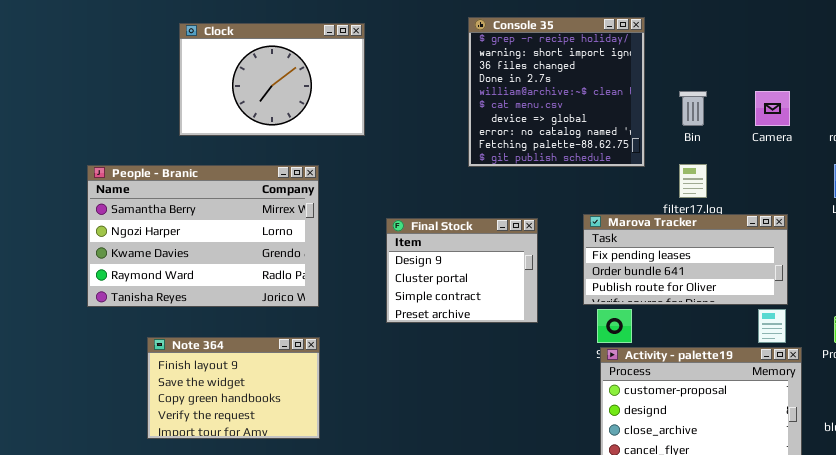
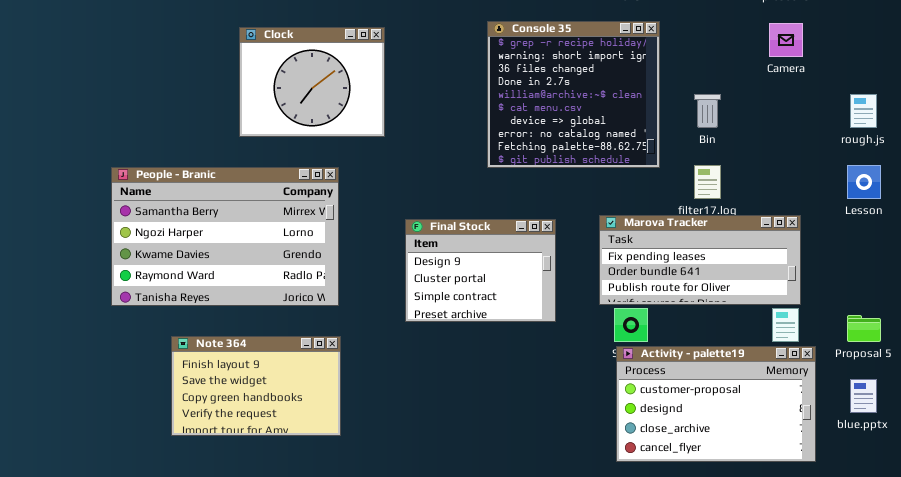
Clock: [179,23,365,136] -> [239,27,385,137], resized
Camera: [755,91,790,126] -> [769,23,803,57], moved

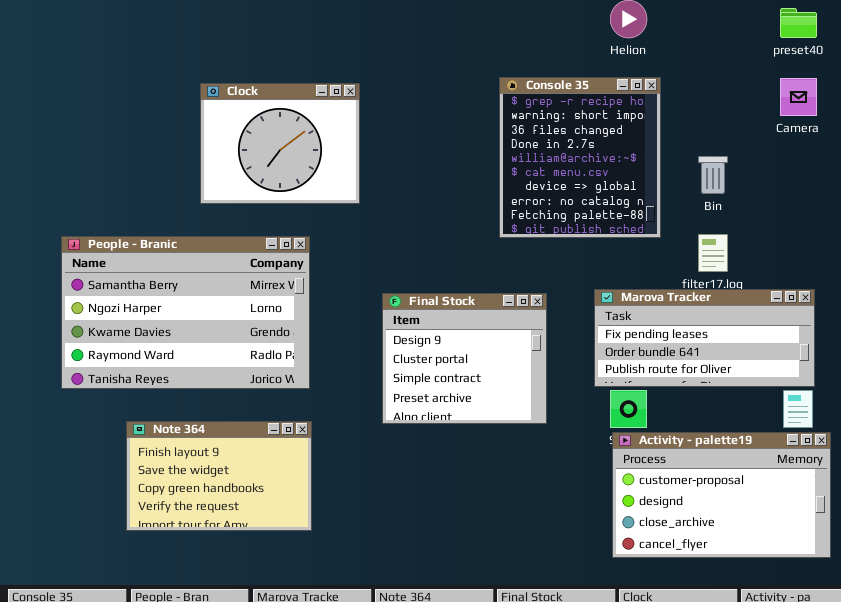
Console 35: [487,21,660,168] -> [499,77,661,238], resized
Final Stock: [405,219,556,322] -> [382,293,547,424], resized

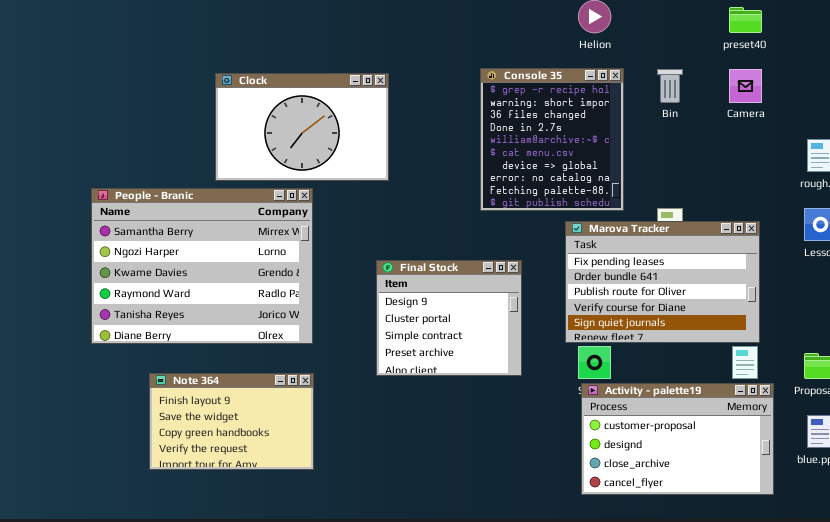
Clock: [200,83,360,204] -> [215,73,389,181], resized
Bin: [698,156,728,194] -> [657,69,683,103], moved
People - Branic: [61,236,310,389] -> [91,188,313,344], resized
Marova Tracker: [594,289,815,387] -> [565,221,760,343], resized

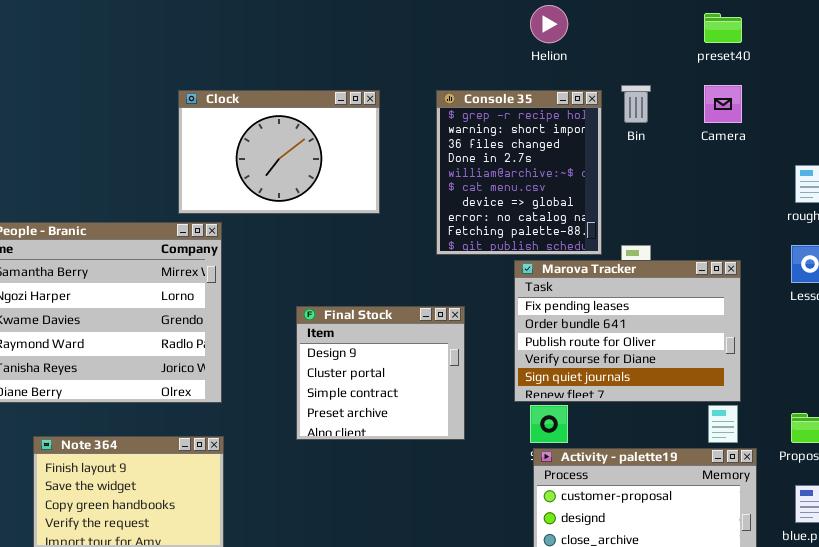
Console 35: [480,68,624,211] -> [436,90,602,255], moved
Clock: [215,73,389,181] -> [178,90,380,214], moved

